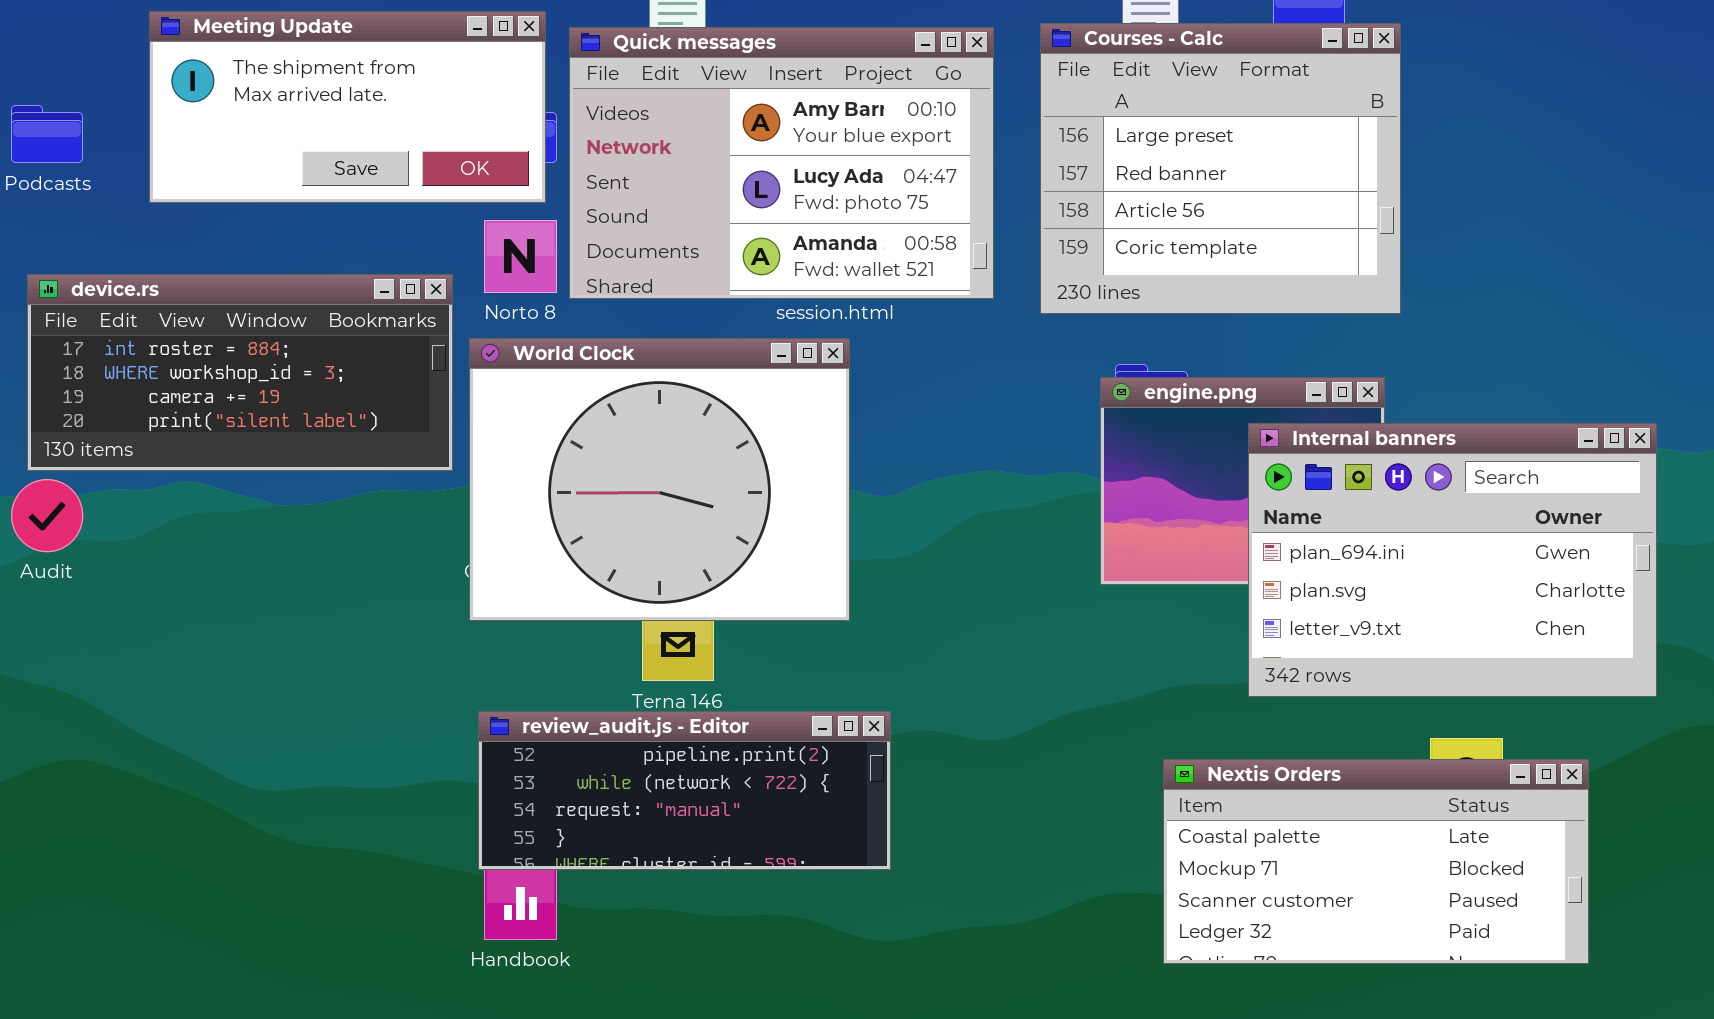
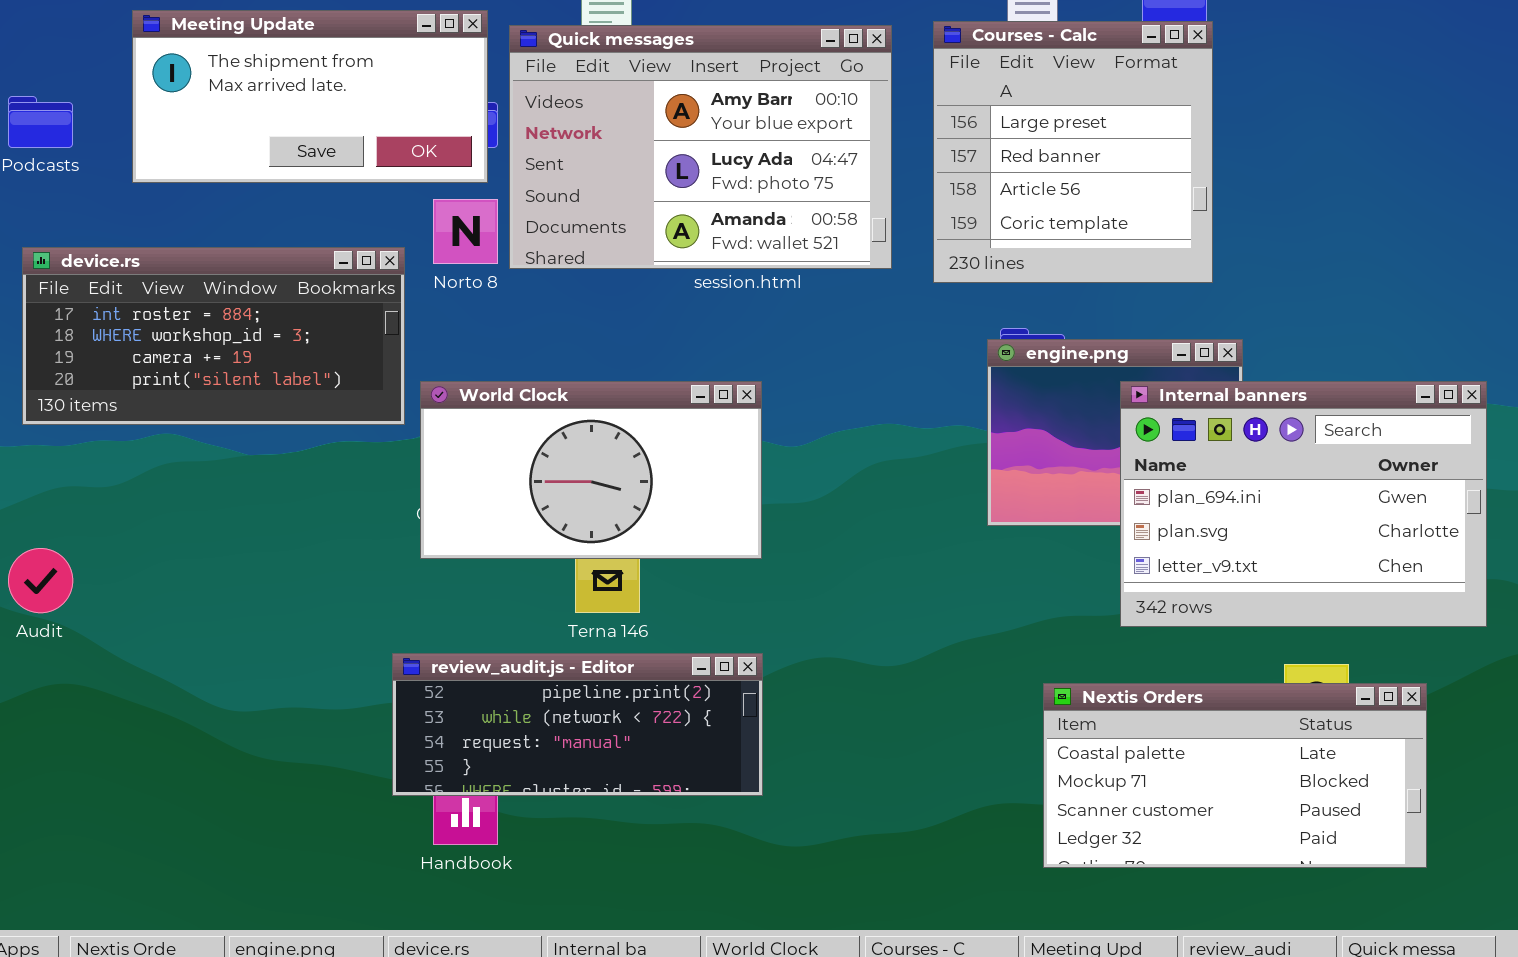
Courses - Calc: [1040,23,1401,314] -> [933,21,1213,283], resized
World Clock: [469,338,850,621] -> [420,381,762,559], resized
Audit: [11,479,83,552] -> [8,548,73,613], moved
review_audit.js - Editor: [478,711,891,870] -> [392,653,763,796], moved

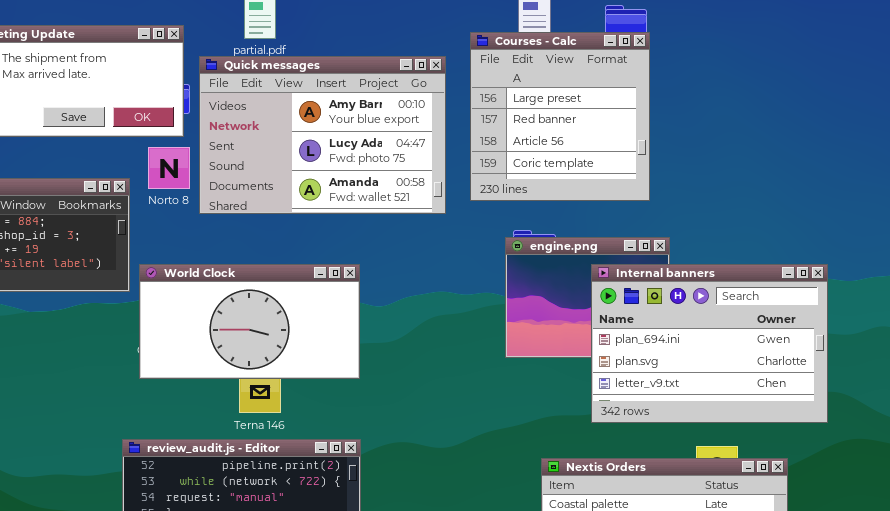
Quick messages: [509,25,892,269] -> [199,56,446,214], moved

